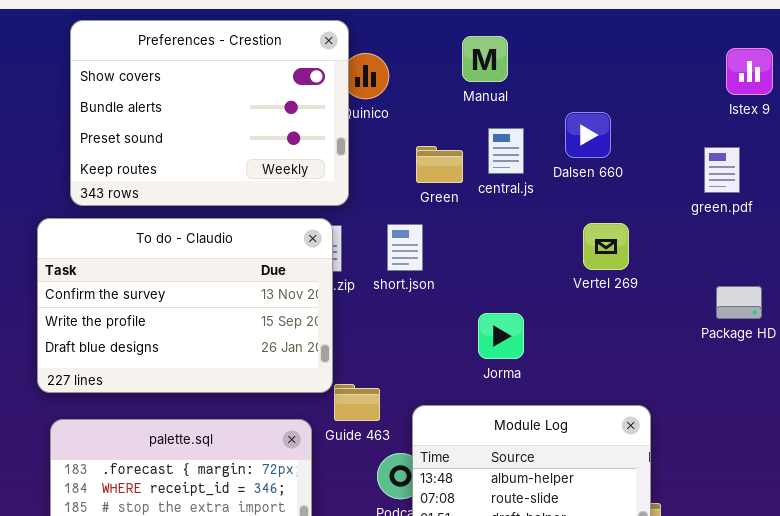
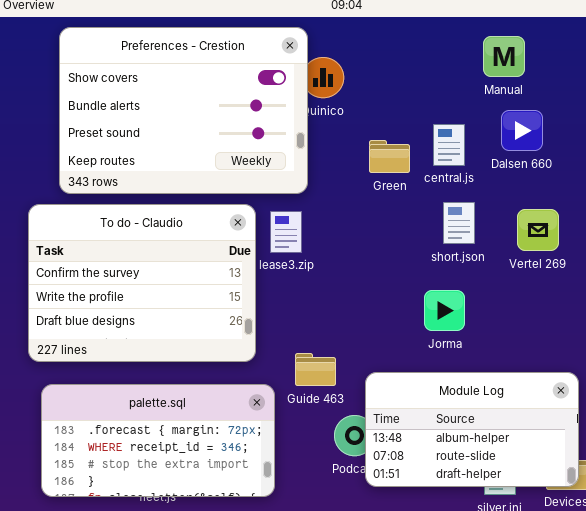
Manual: [462,36,508,82] -> [483,36,525,77], moved
To do - Claudio: [37,218,333,393] -> [28,204,256,362], resized
short.json: [387,224,423,271] -> [443,202,475,244], moved

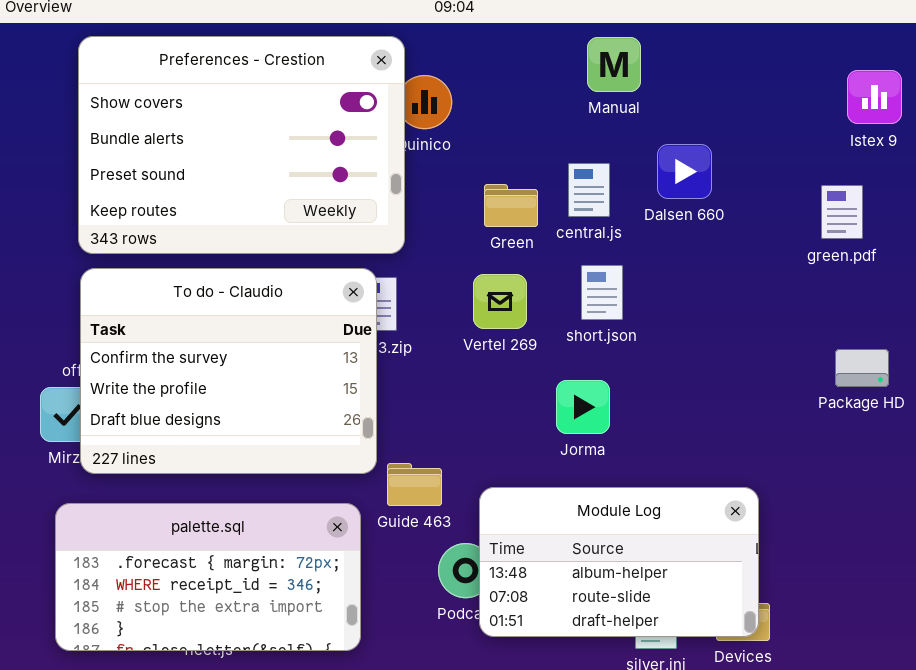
Manual: [483,36,525,77] -> [587,37,641,92], moved
To do - Claudio: [28,204,256,362] -> [80,268,377,474], moved
Vertel 269: [517,209,559,251] -> [473,274,527,329], moved

